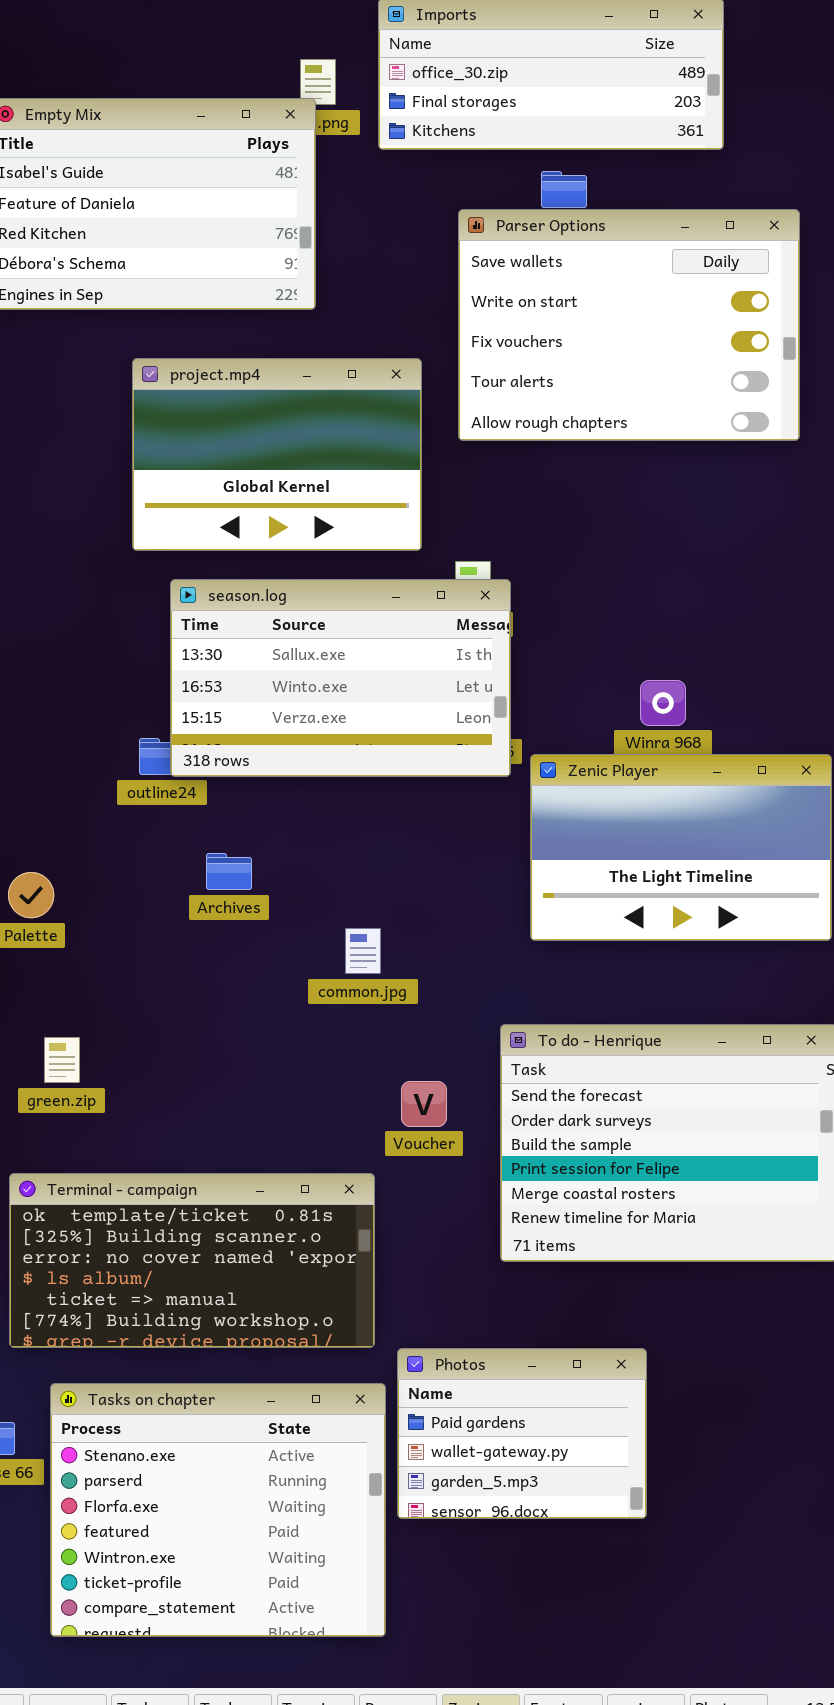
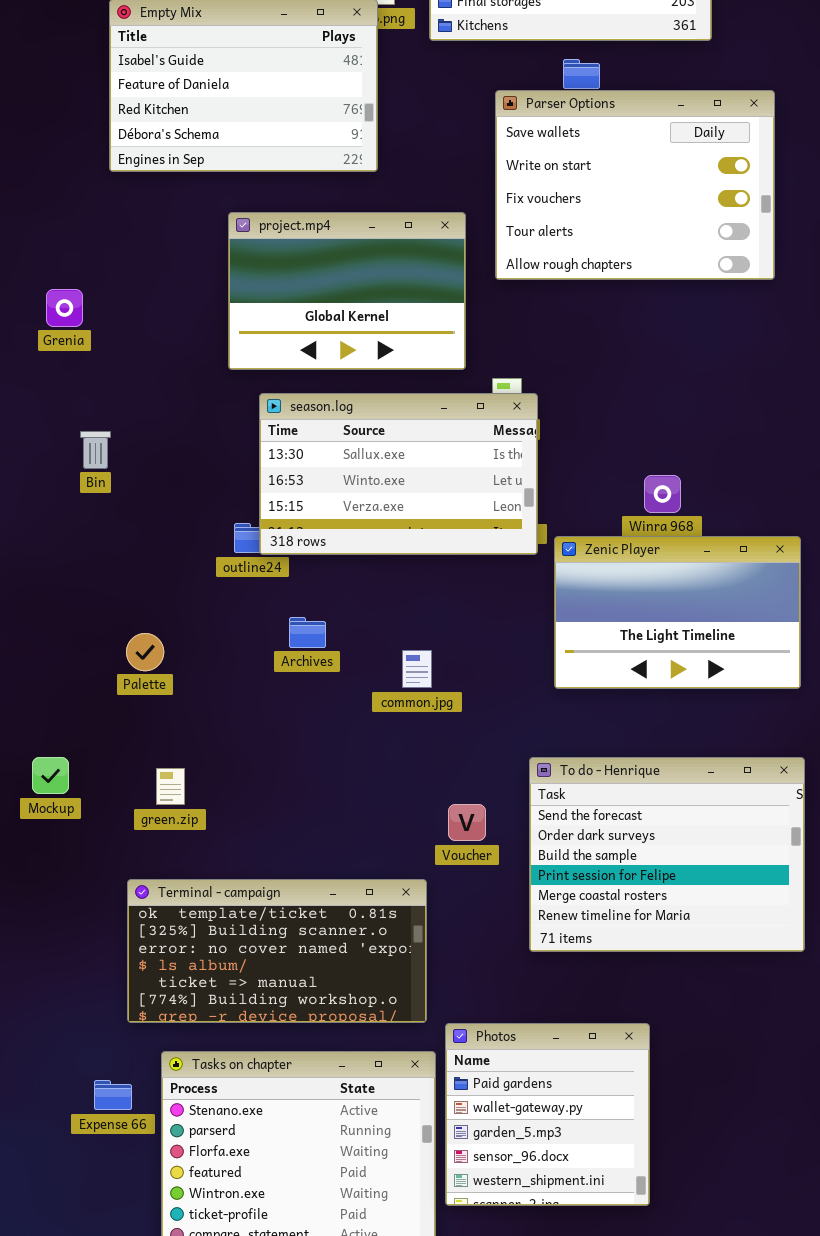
common.jpg: [345,928,381,974] -> [402,650,432,688], moved
Photos: [397,1348,647,1519] -> [445,1023,650,1206], resized

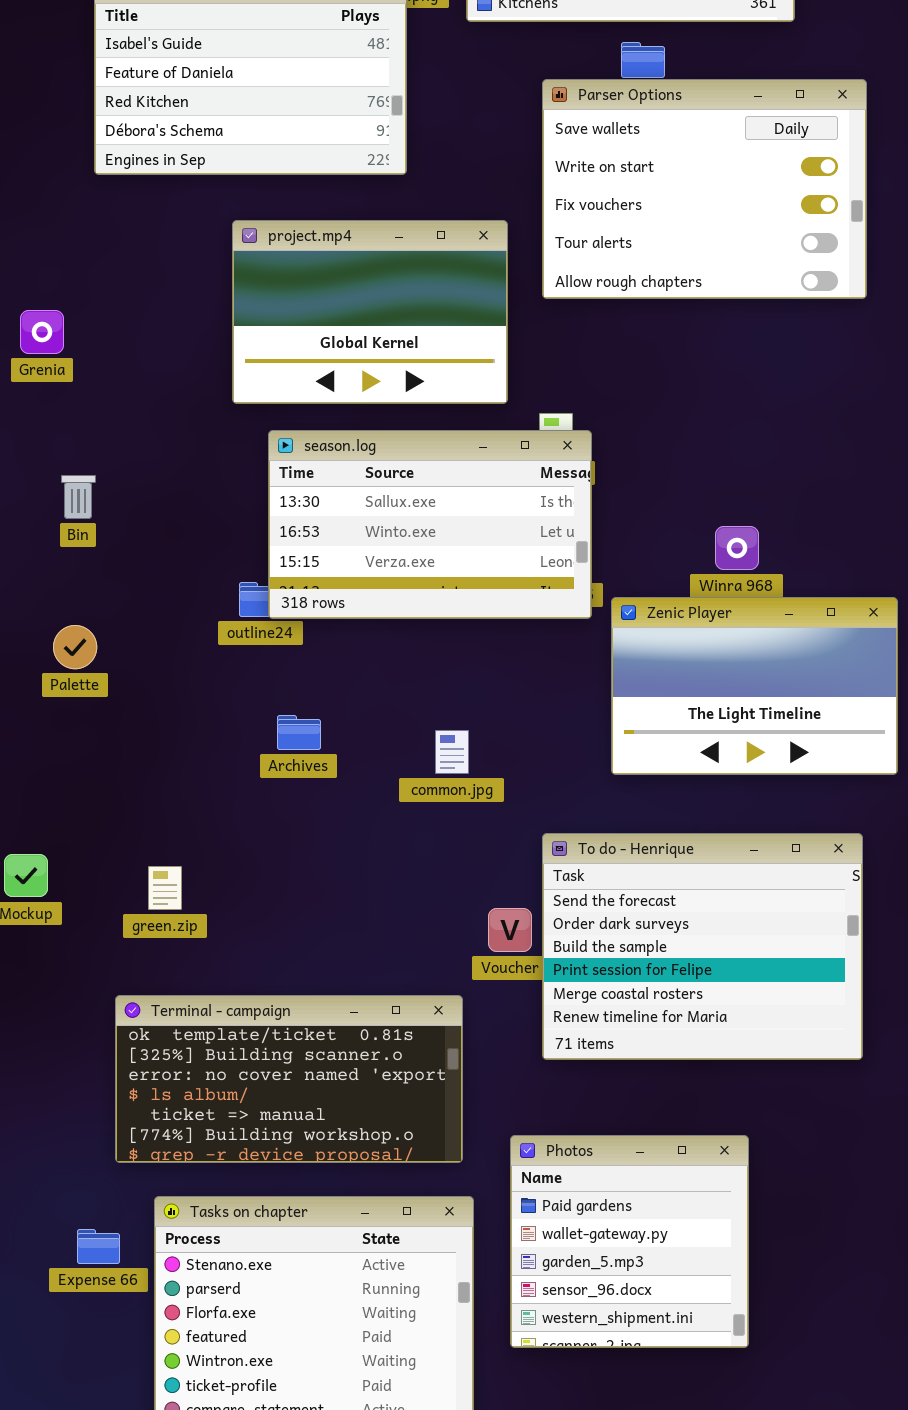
Archives: [289,617,326,648] -> [277,715,321,750], moved
Palette: [126,633,164,671] -> [53,625,97,669], moved
To do - Henrique: [529,757,805,952] -> [542,833,863,1060], moved
Photos: [445,1023,650,1206] -> [510,1135,749,1348], moved

